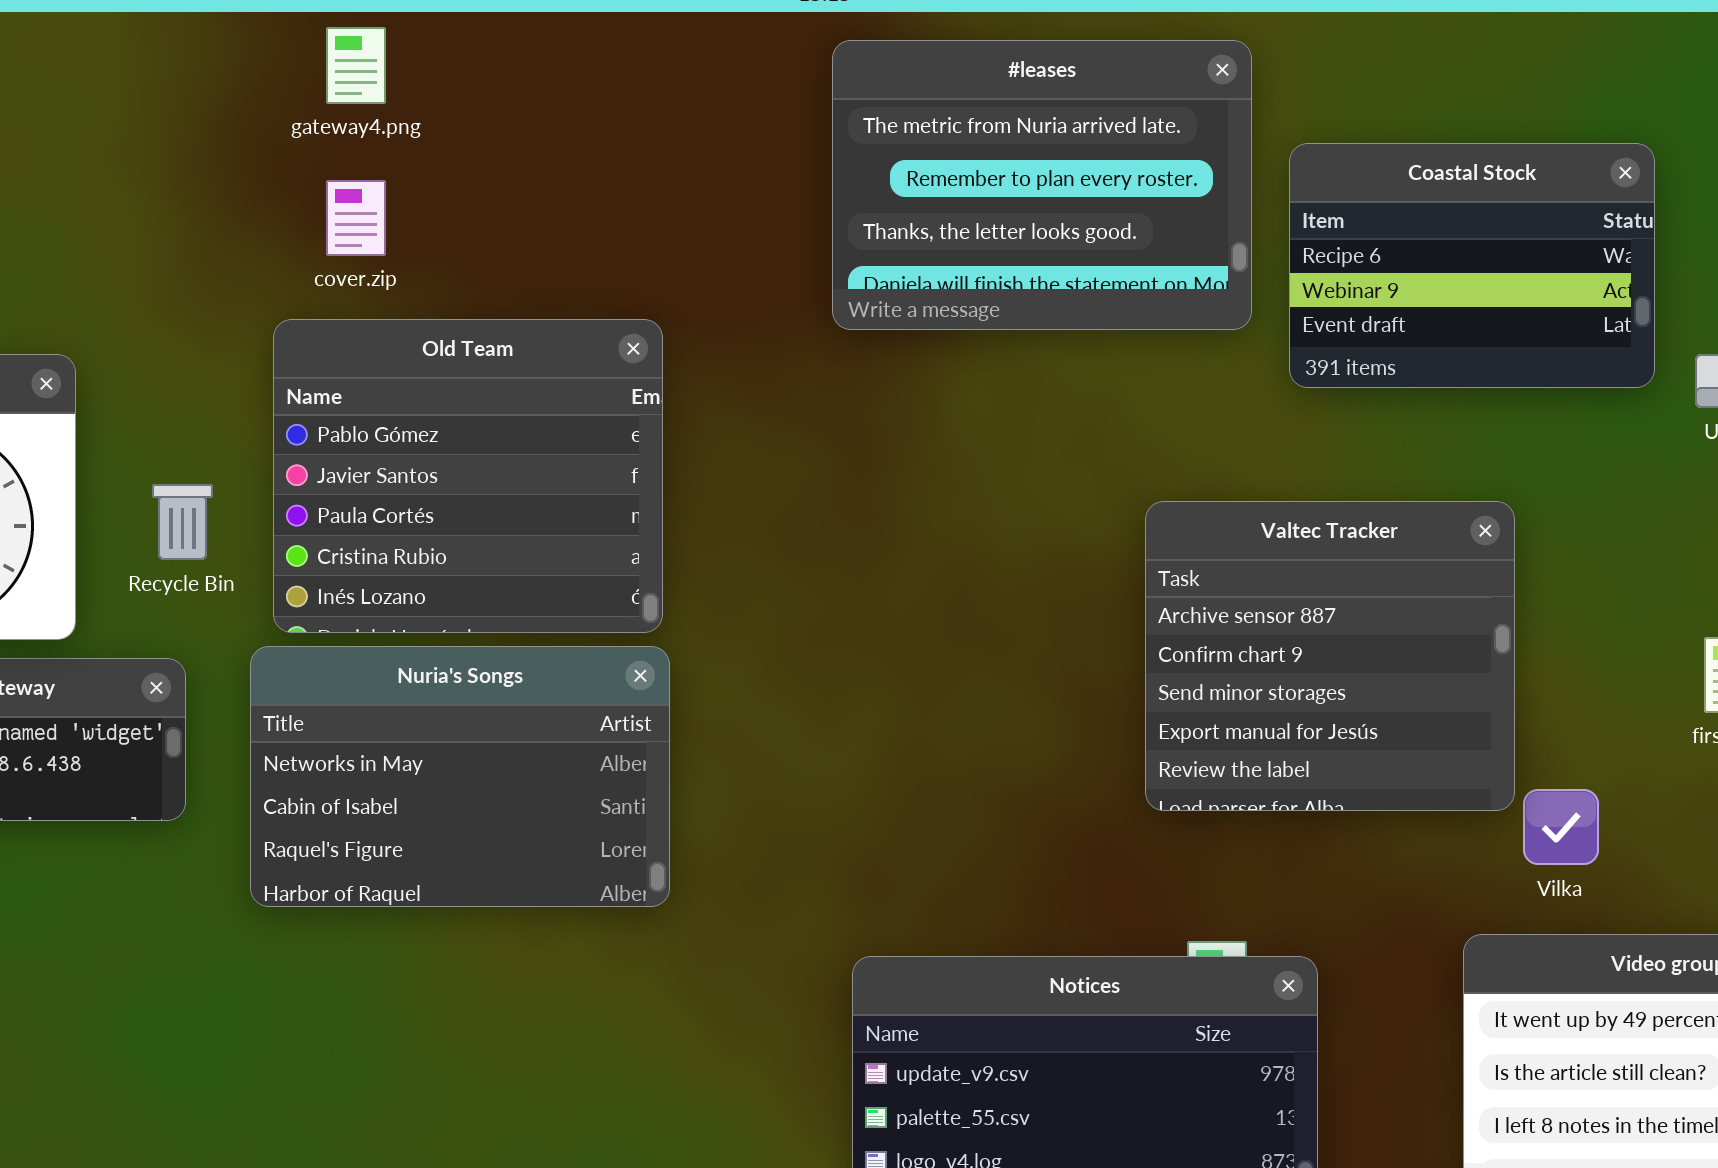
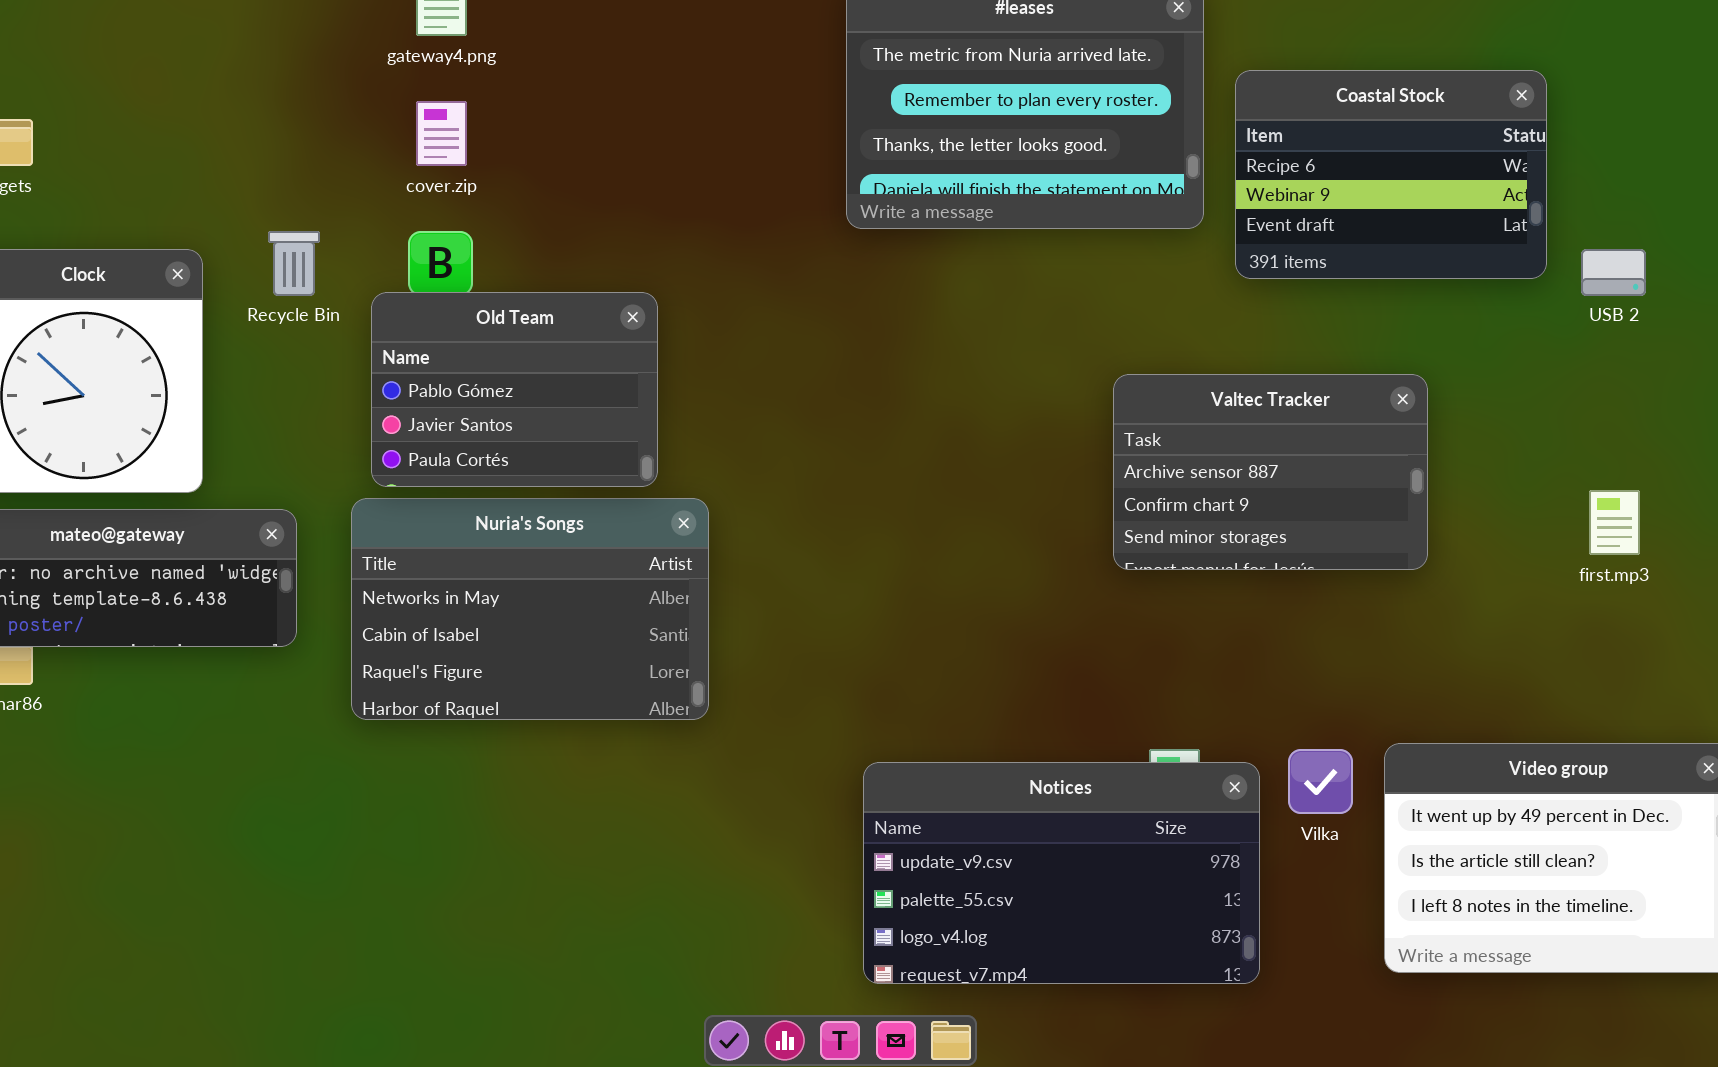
Old Team: [273,319,663,633] -> [371,292,658,487], resized
Recycle Bin: [152,484,213,560] -> [268,231,320,296], moved
Valtec Tracker: [1145,501,1515,811] -> [1113,374,1428,570], resized
Vilka: [1523,789,1599,865] -> [1288,749,1353,814], moved

